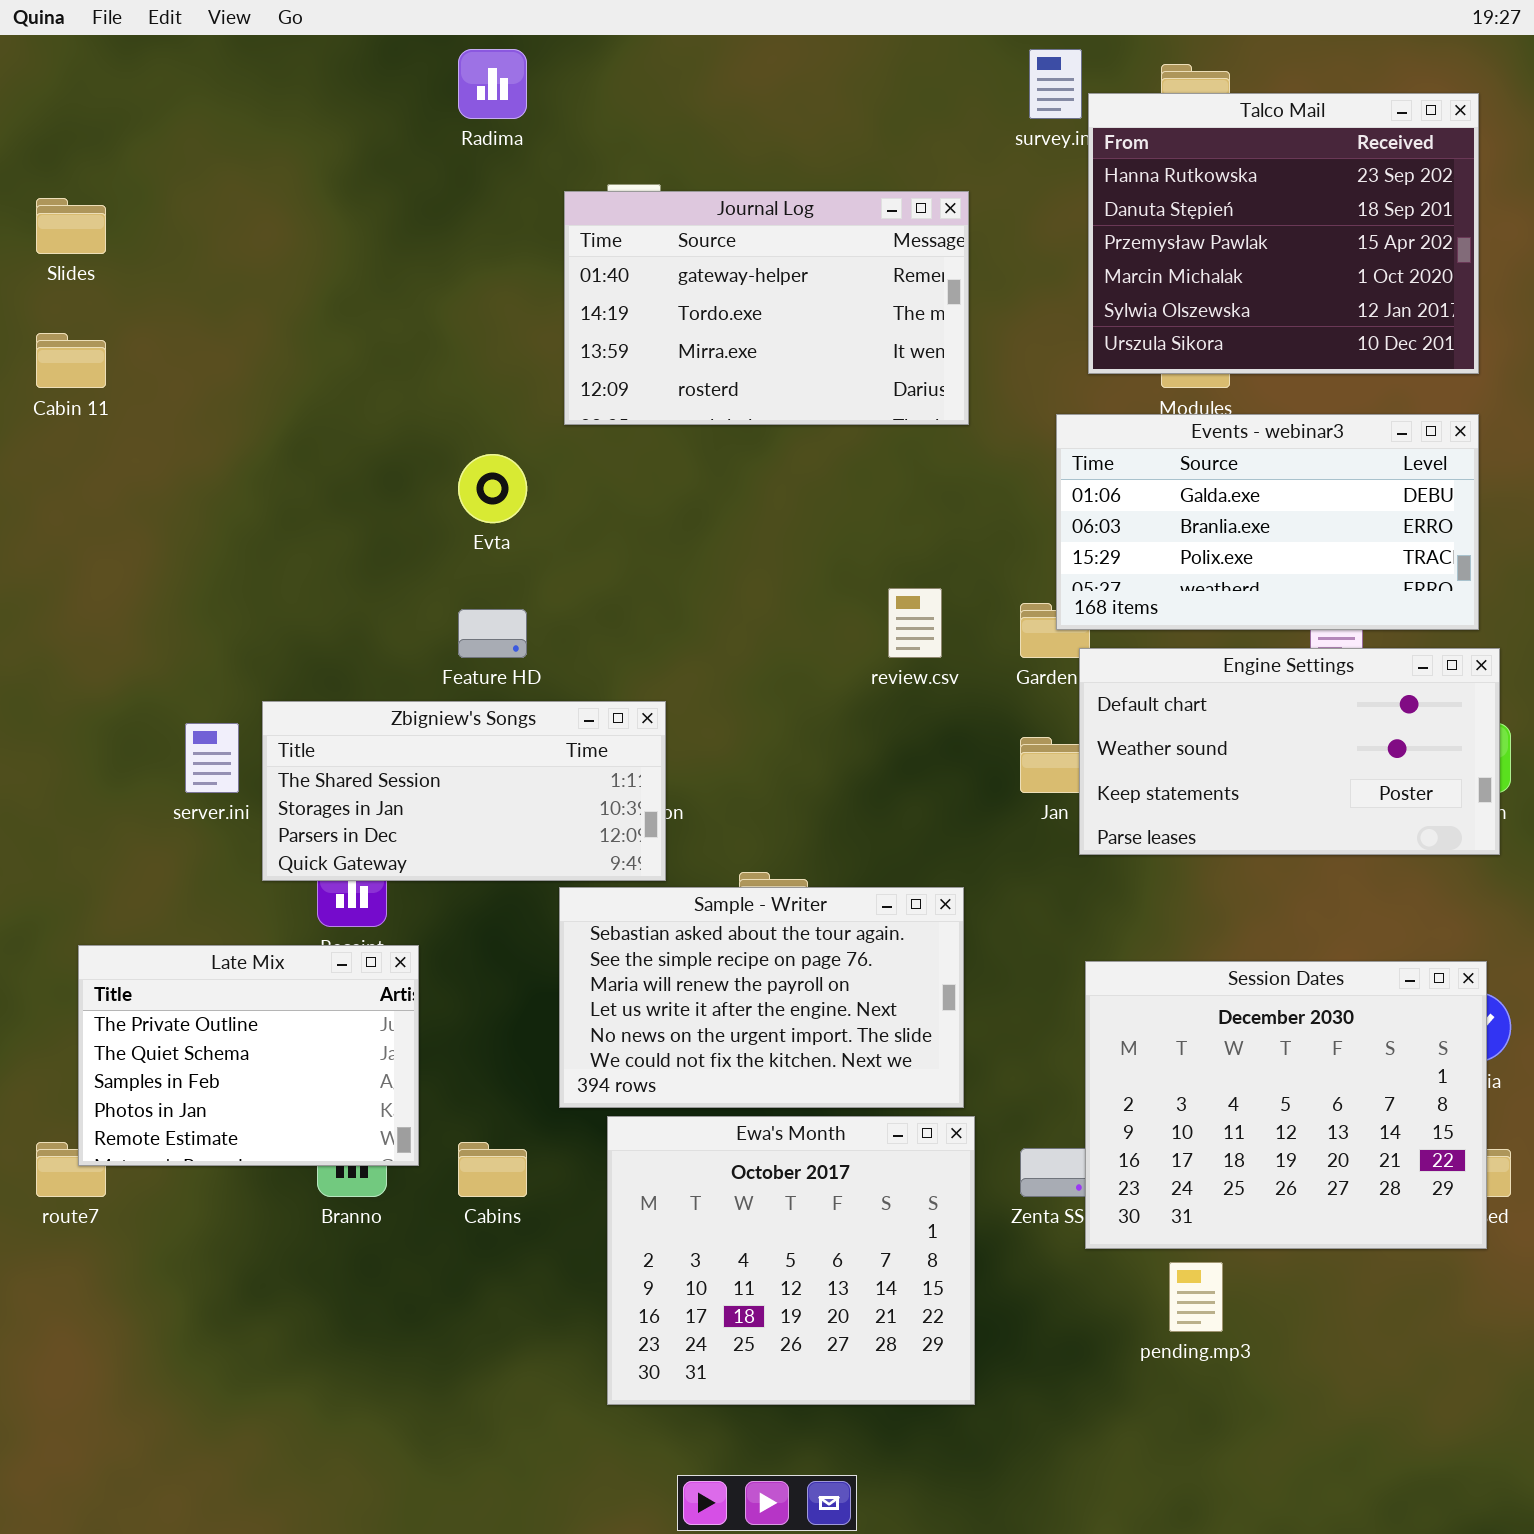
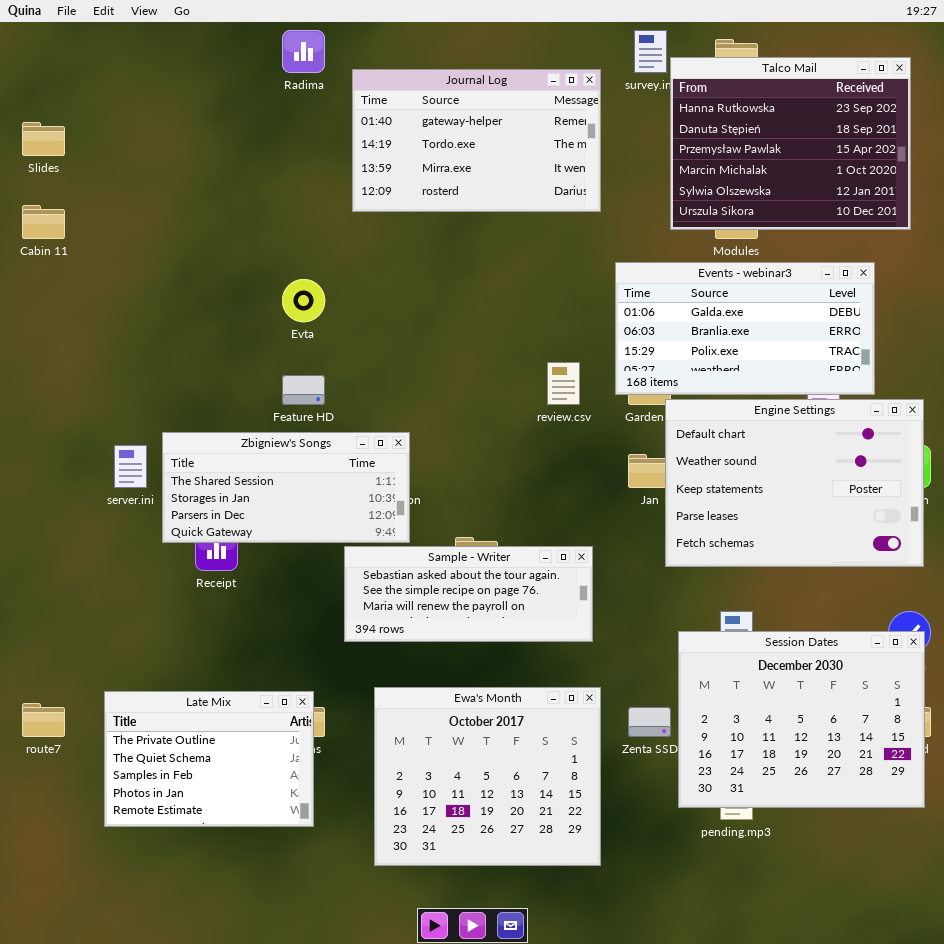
Journal Log: [564,191,969,425] -> [352,69,601,212], moved
Events - webinar3: [1056,414,1479,630] -> [615,262,875,395], moved
Engine Settings: [1079,648,1500,855] -> [665,399,924,567], resized
Sample - Writer: [559,887,964,1108] -> [344,546,593,642], resized
Late Mix: [78,945,419,1166] -> [104,691,314,827], moved
Session Dates: [1085,961,1487,1249] -> [678,631,925,808], moved

